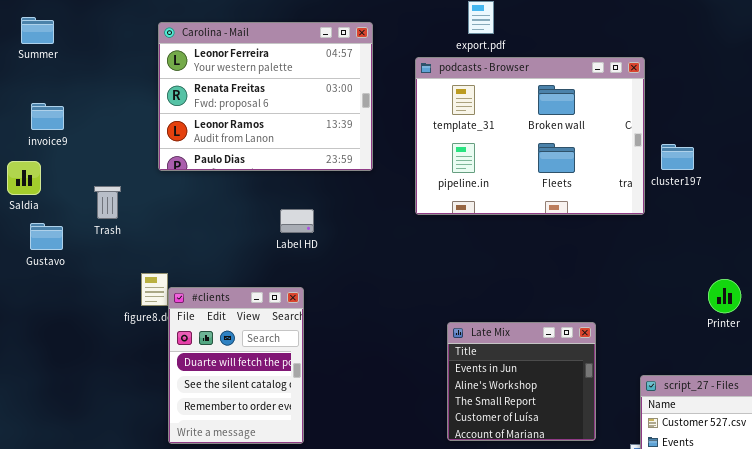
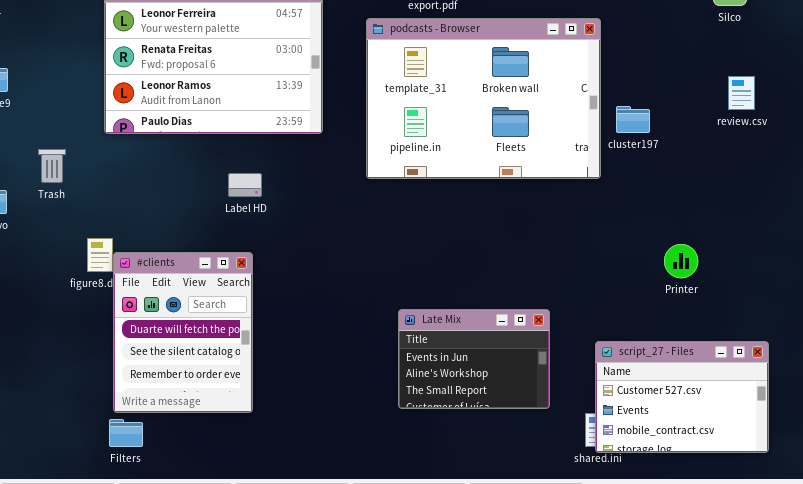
Late Mix: [447,322,596,441] -> [398,309,550,409], resized

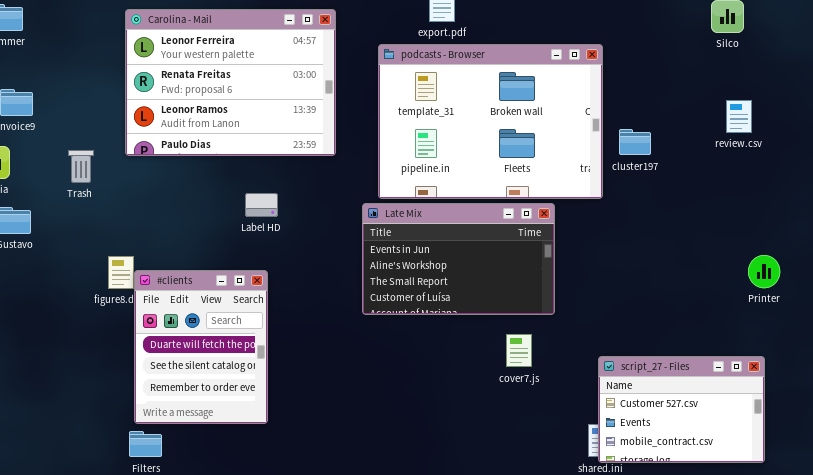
Trash: [38,149,66,183] -> [68,150,94,183], moved
Printer: [664,244,698,278] -> [748,255,780,288], moved
Late Mix: [398,309,550,409] -> [362,203,555,315], moved, resized

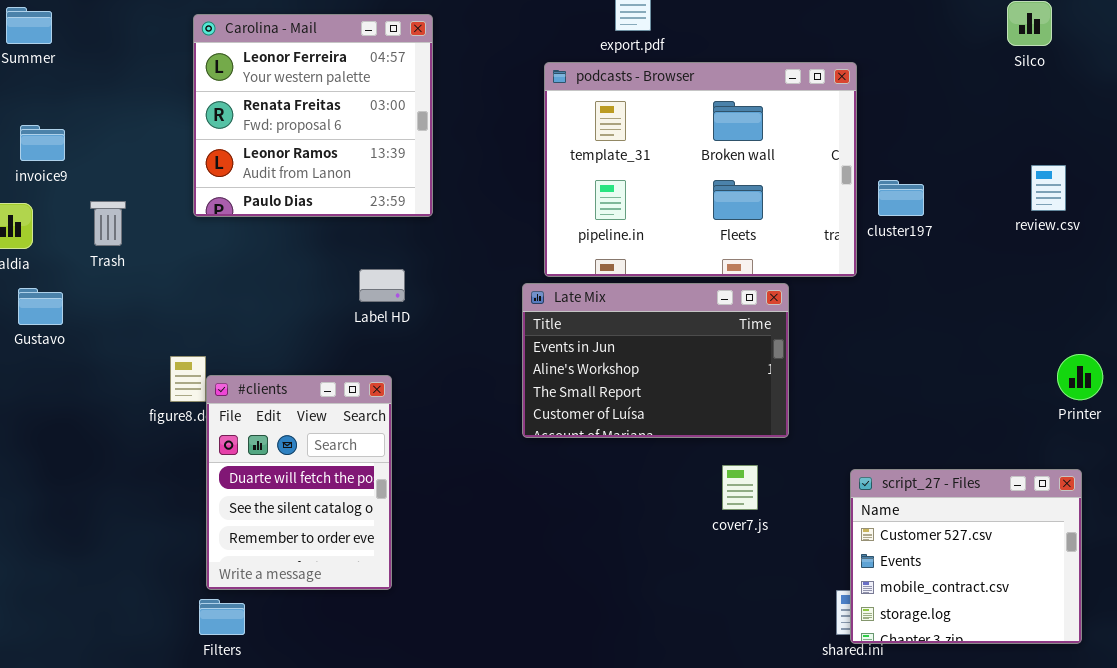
Carolina - Mail: [125,9,336,156] -> [193,14,433,217], resized
review.csv: [726,100,752,133] -> [1031,165,1066,211], moved
Trash: [68,150,94,183] -> [90,201,126,246], moved
script_27 - Files: [598,356,765,463] -> [850,469,1082,644], resized

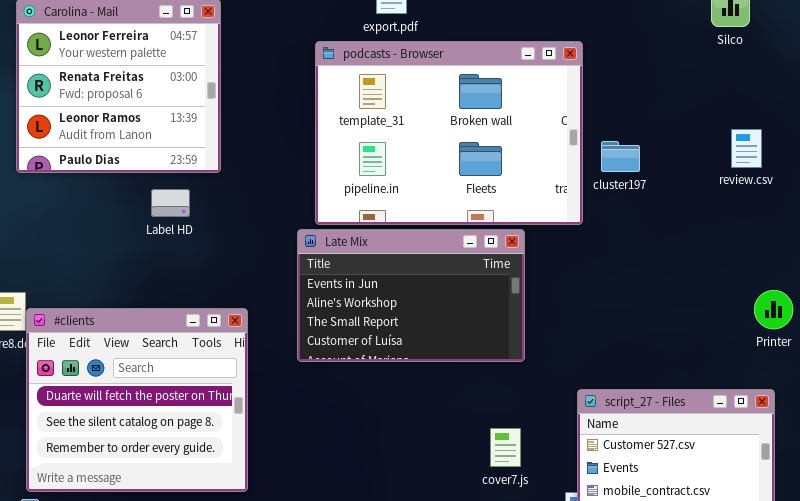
Label HD: [359,269,405,302] -> [151,189,190,217], moved
#clients: [206,375,392,590] -> [26,308,248,492], resized
cover7.js: [722,465,758,510] -> [490,428,521,467], moved

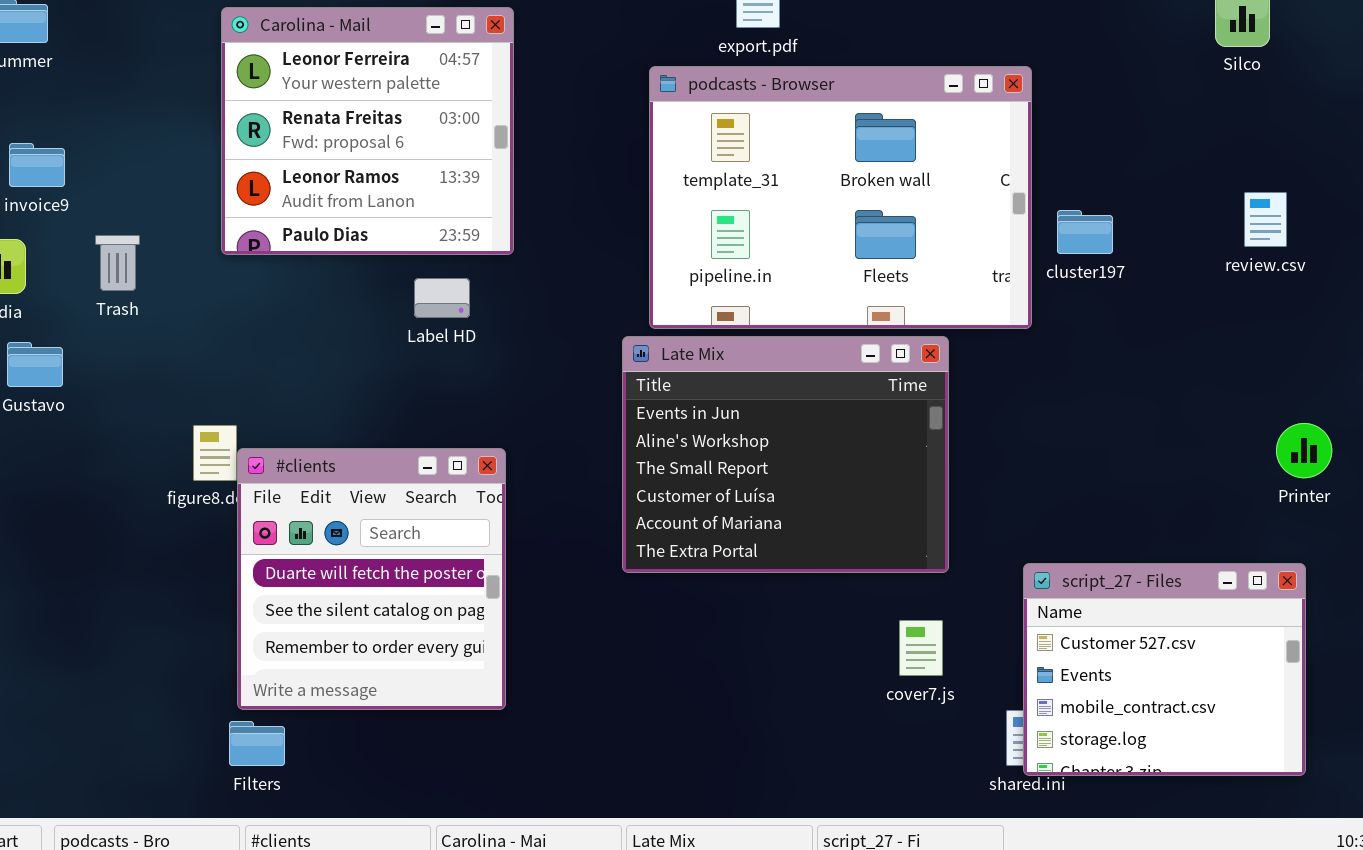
Late Mix: [297,229,525,362] -> [622,336,949,573], resized
#clients: [26,308,248,492] -> [237,448,506,710], resized

